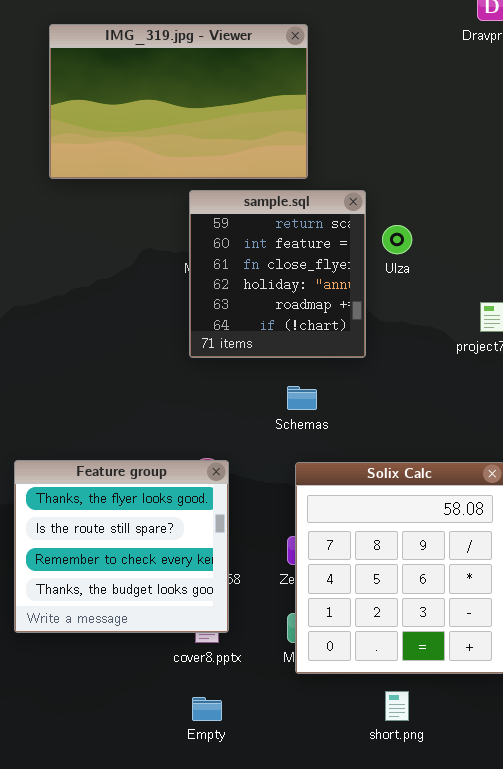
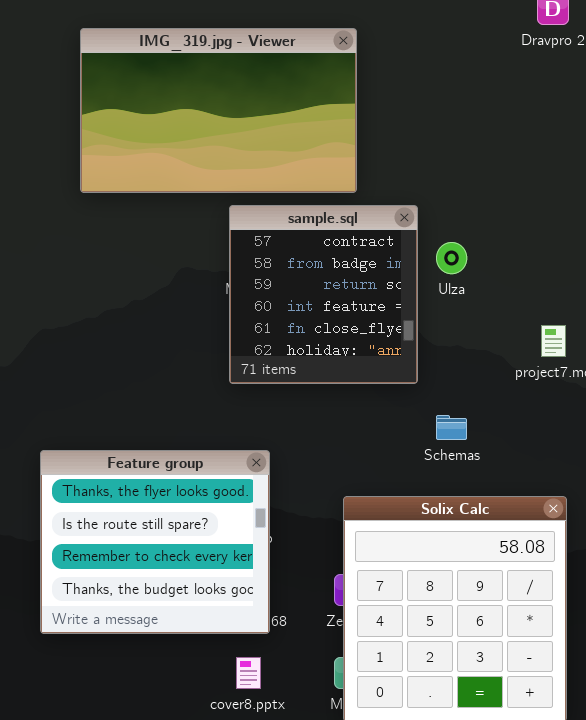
sample.sql: [189,190,366,358] -> [229,205,418,384], scrolled up 2 rows
Schemas: [287,386,317,410] -> [436,415,467,440], moved
Feature group: [14,460,229,633] -> [40,450,270,634], moved

